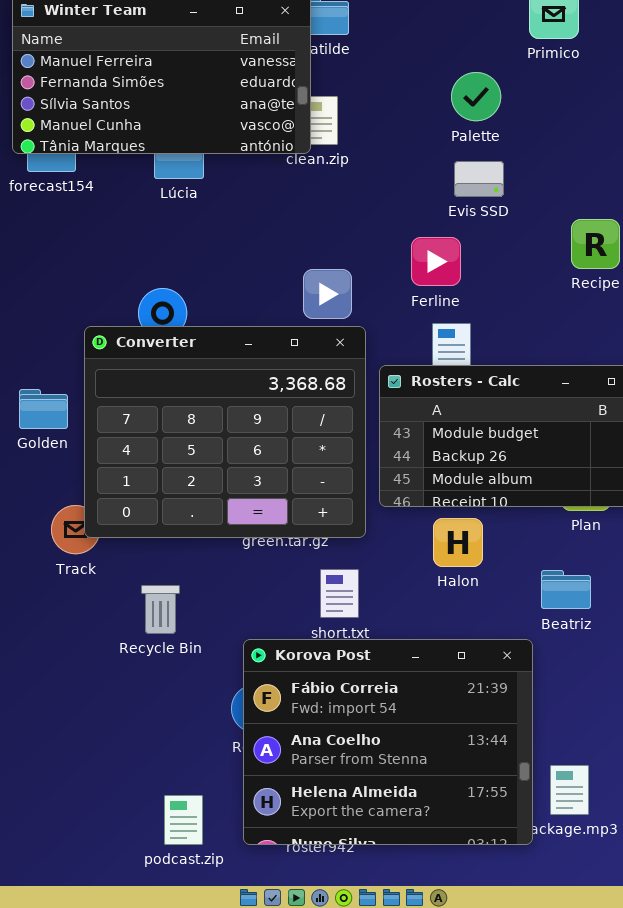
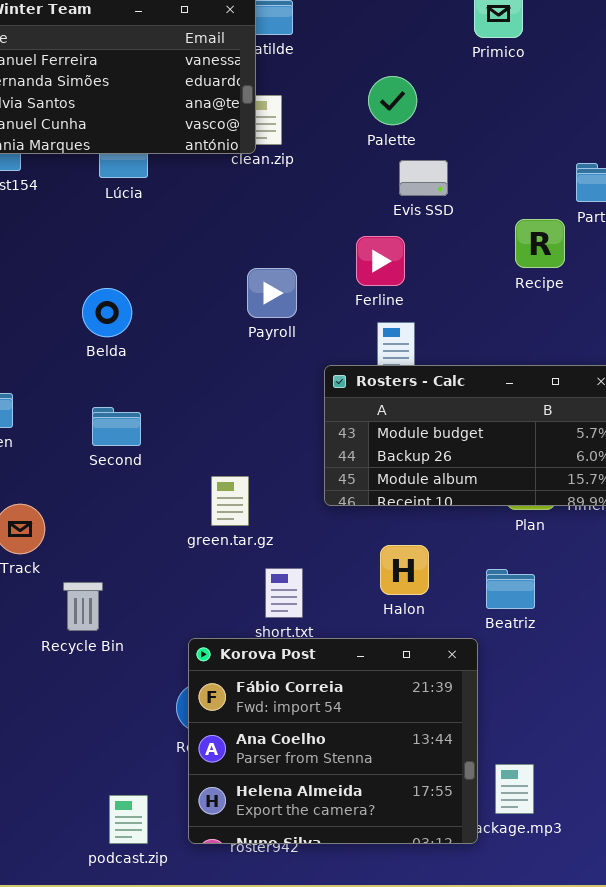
Palette: [451,72,501,121] -> [368,76,417,125], moved
Converter: [84,326,366,538] -> none, closed
Halon: [433,518,483,567] -> [380,545,429,595], moved
Recycle Bin: [141,585,180,634] -> [63,582,103,631], moved

